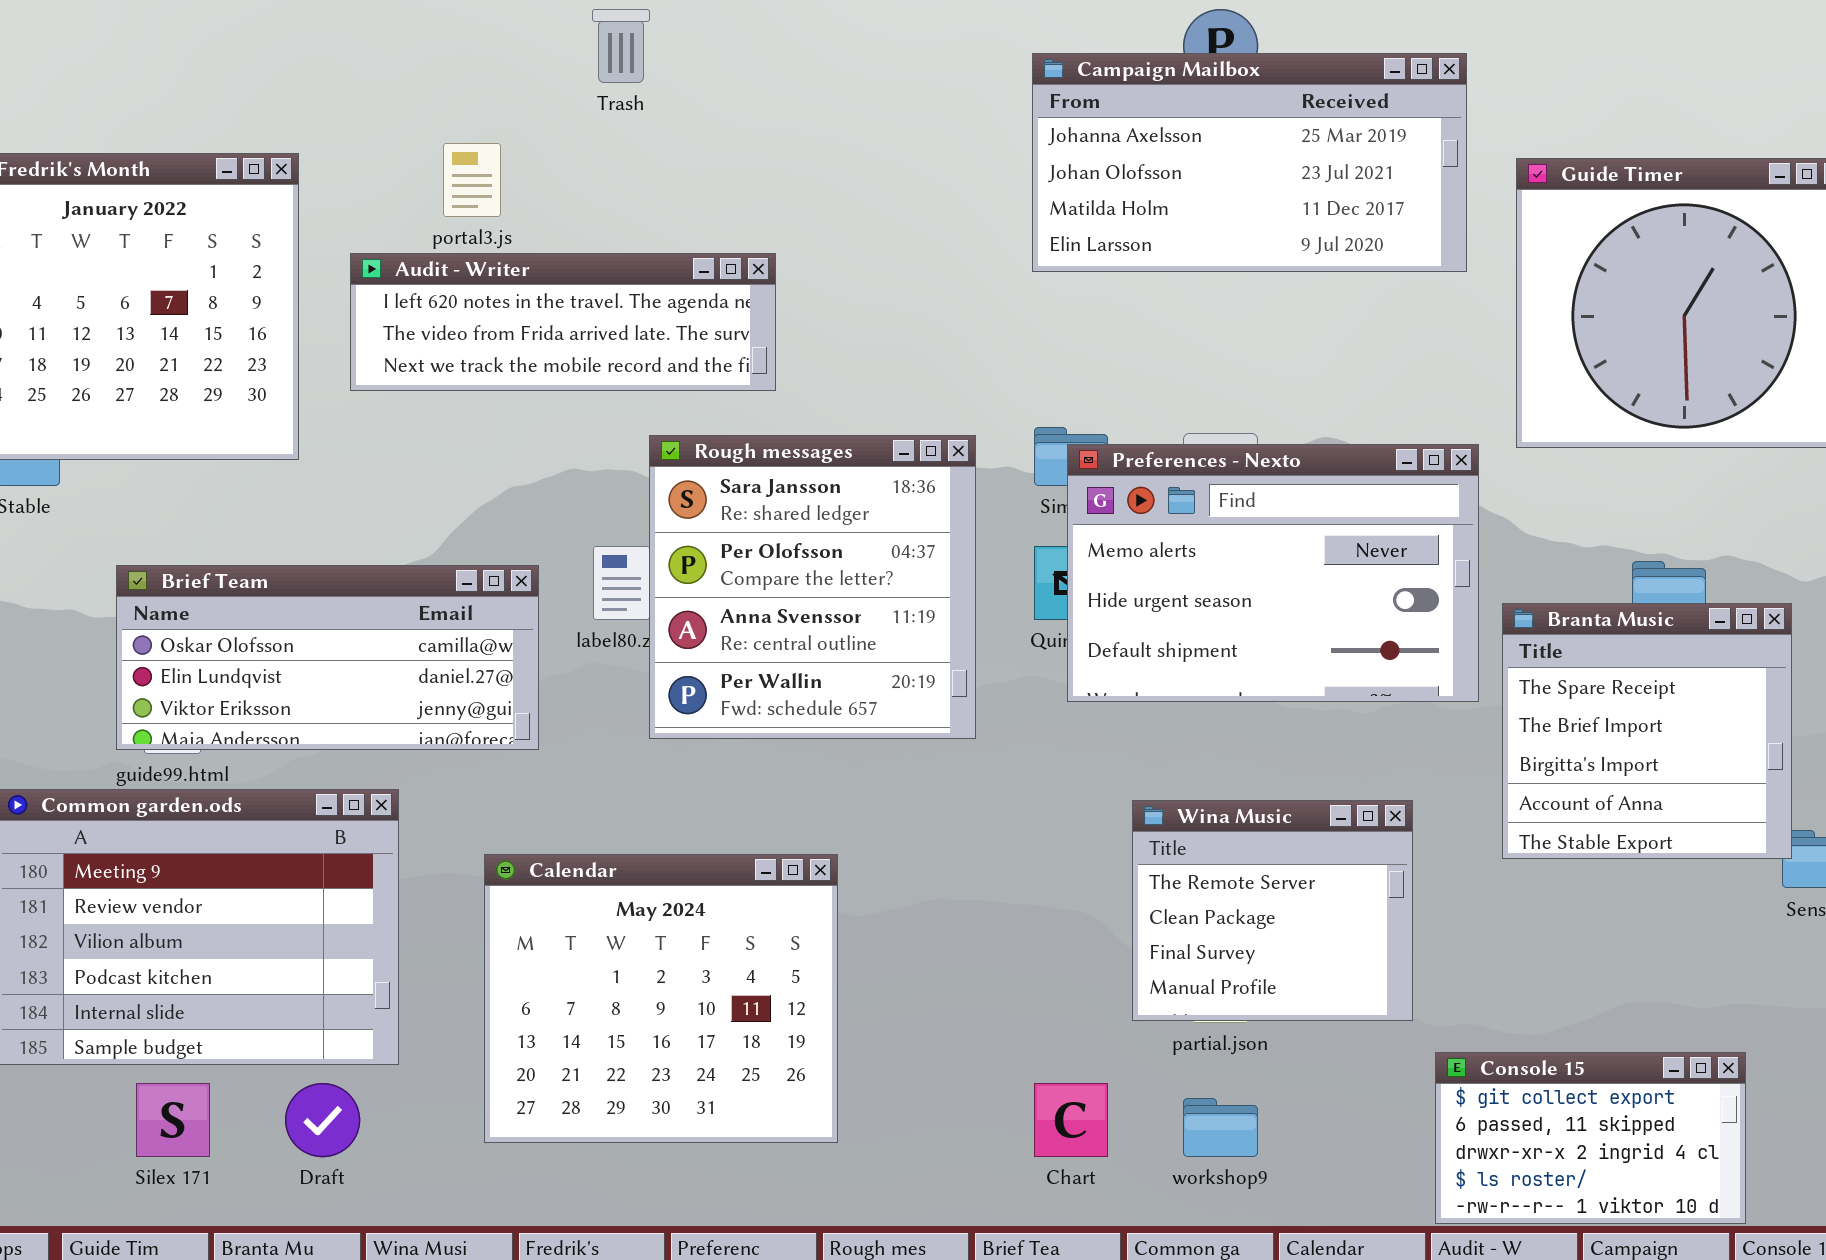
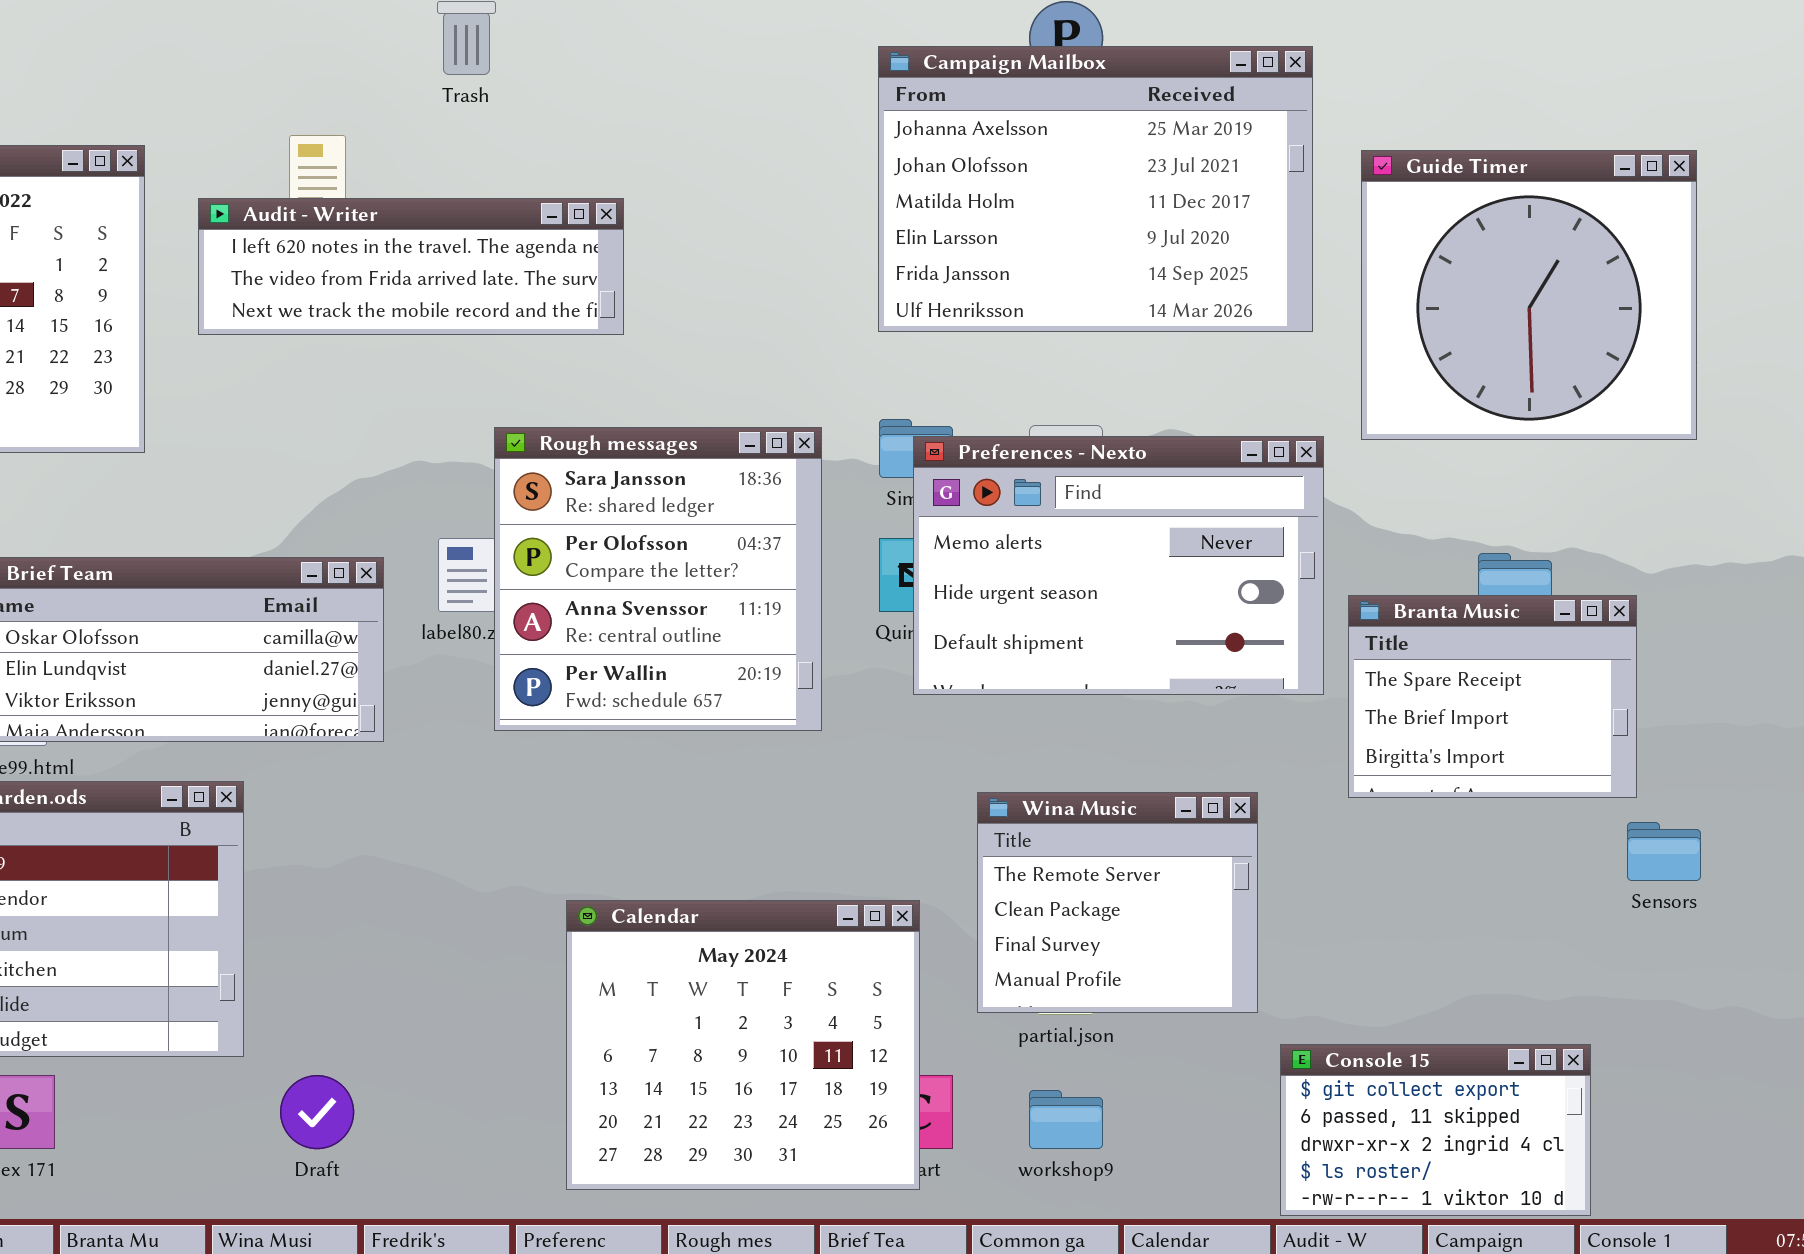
Campaign Mailbox: [1032,53,1467,272] -> [878,46,1313,332], resized
Audit - Writer: [350,253,776,391] -> [198,198,624,335], moved
Branta Music: [1502,603,1792,859] -> [1348,595,1637,798], resized
Calendar: [484,854,838,1143] -> [566,900,920,1190], moved
Draft: [285,1083,360,1157] -> [280,1075,354,1149], moved

